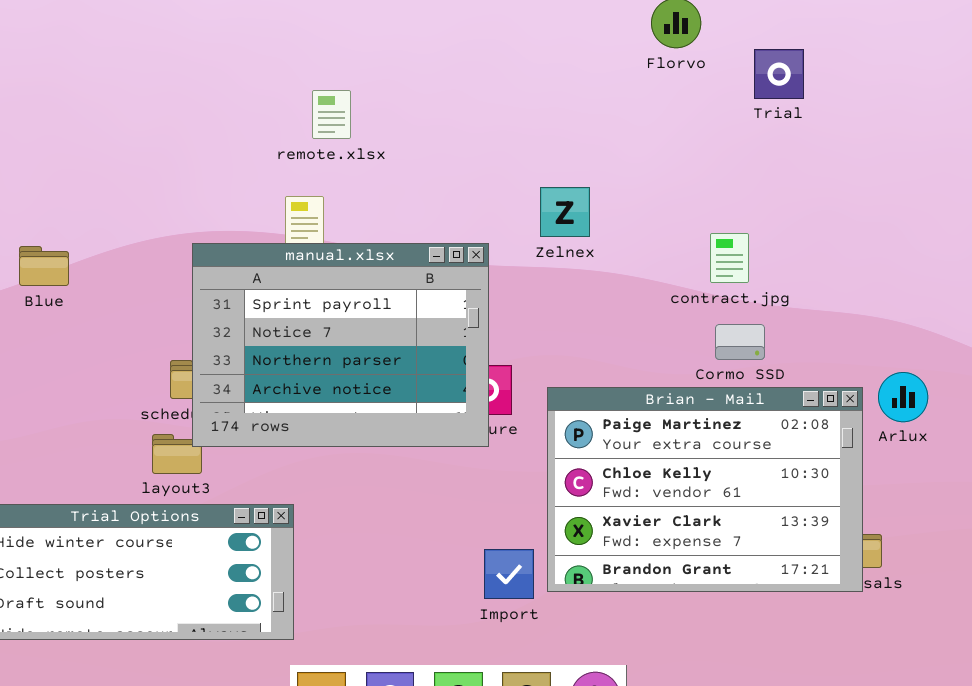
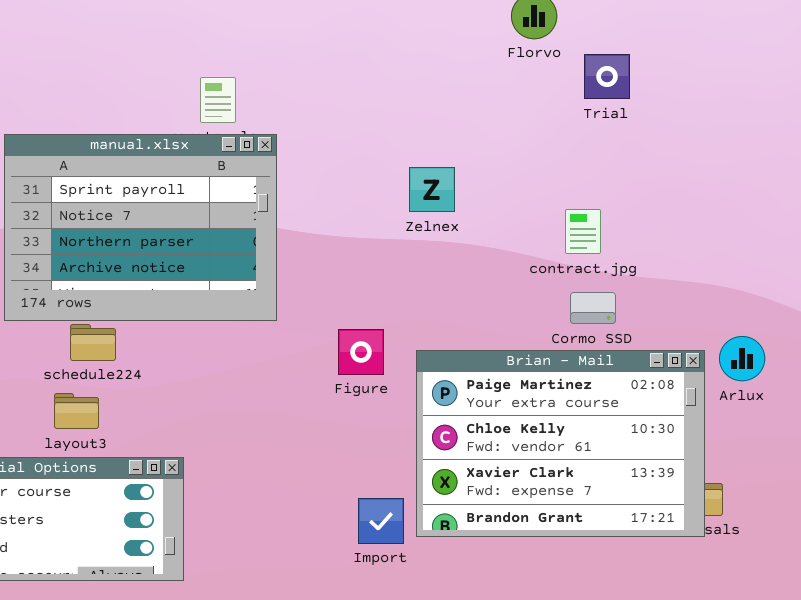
Trial: [754,49,804,99] -> [584,54,630,99], moved
manual.xlsx: [192,243,489,447] -> [4,134,277,321], moved

